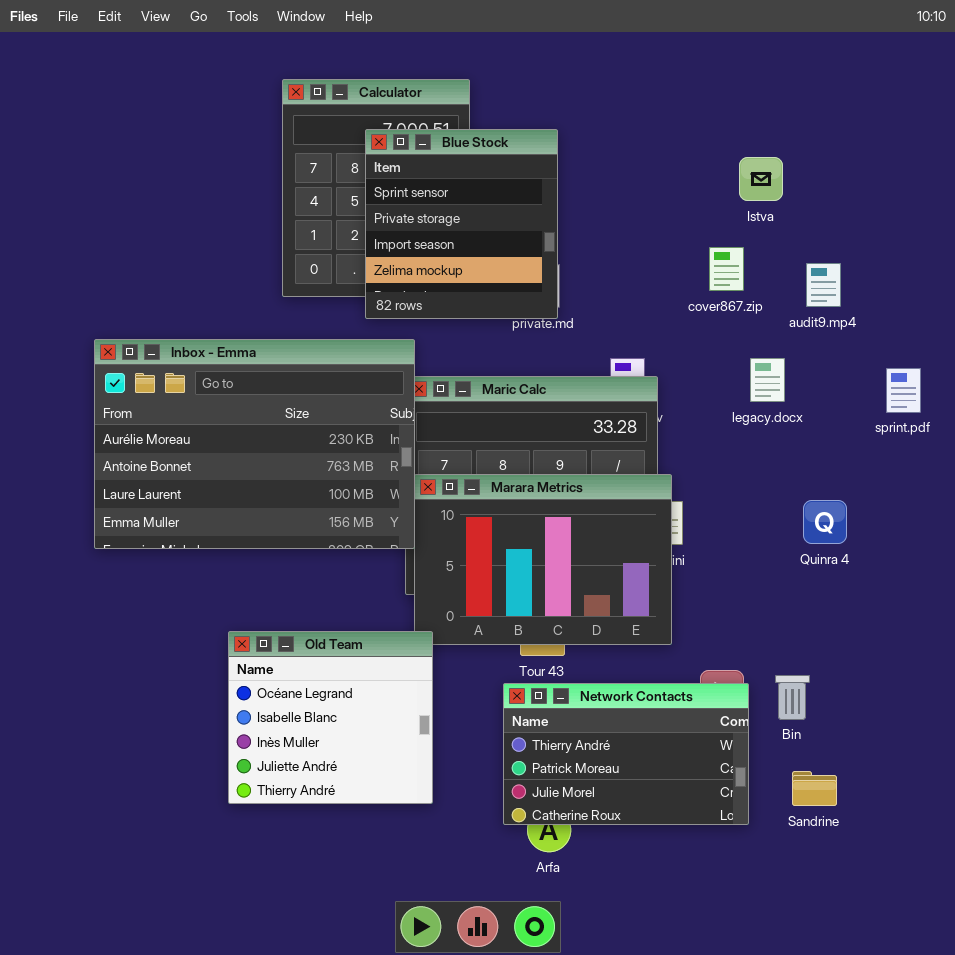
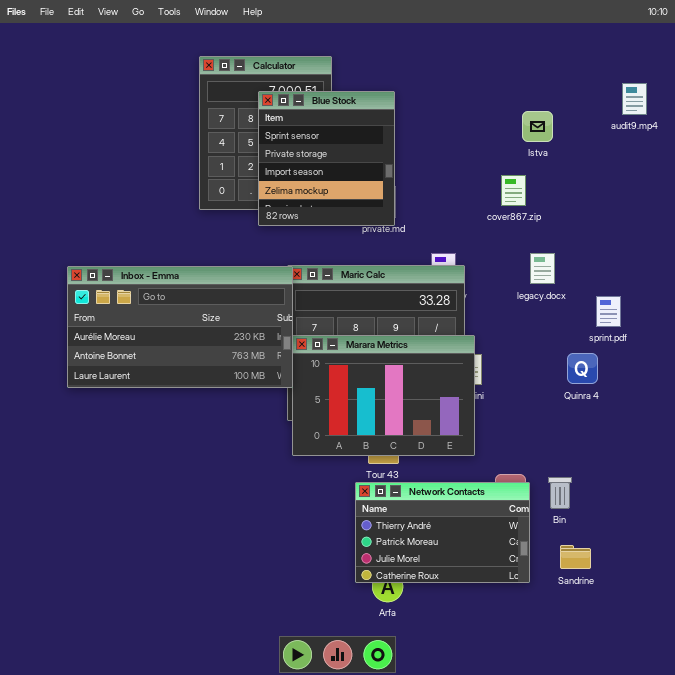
audit9.mp4: [806,263,841,307] -> [622,83,647,115], moved
Inbox - Emma: [94,339,415,549] -> [67,266,293,388], resized
sprint.pdf: [886,368,921,413] -> [596,296,621,327], moved
Old Team: [228,631,433,804] -> none, closed

